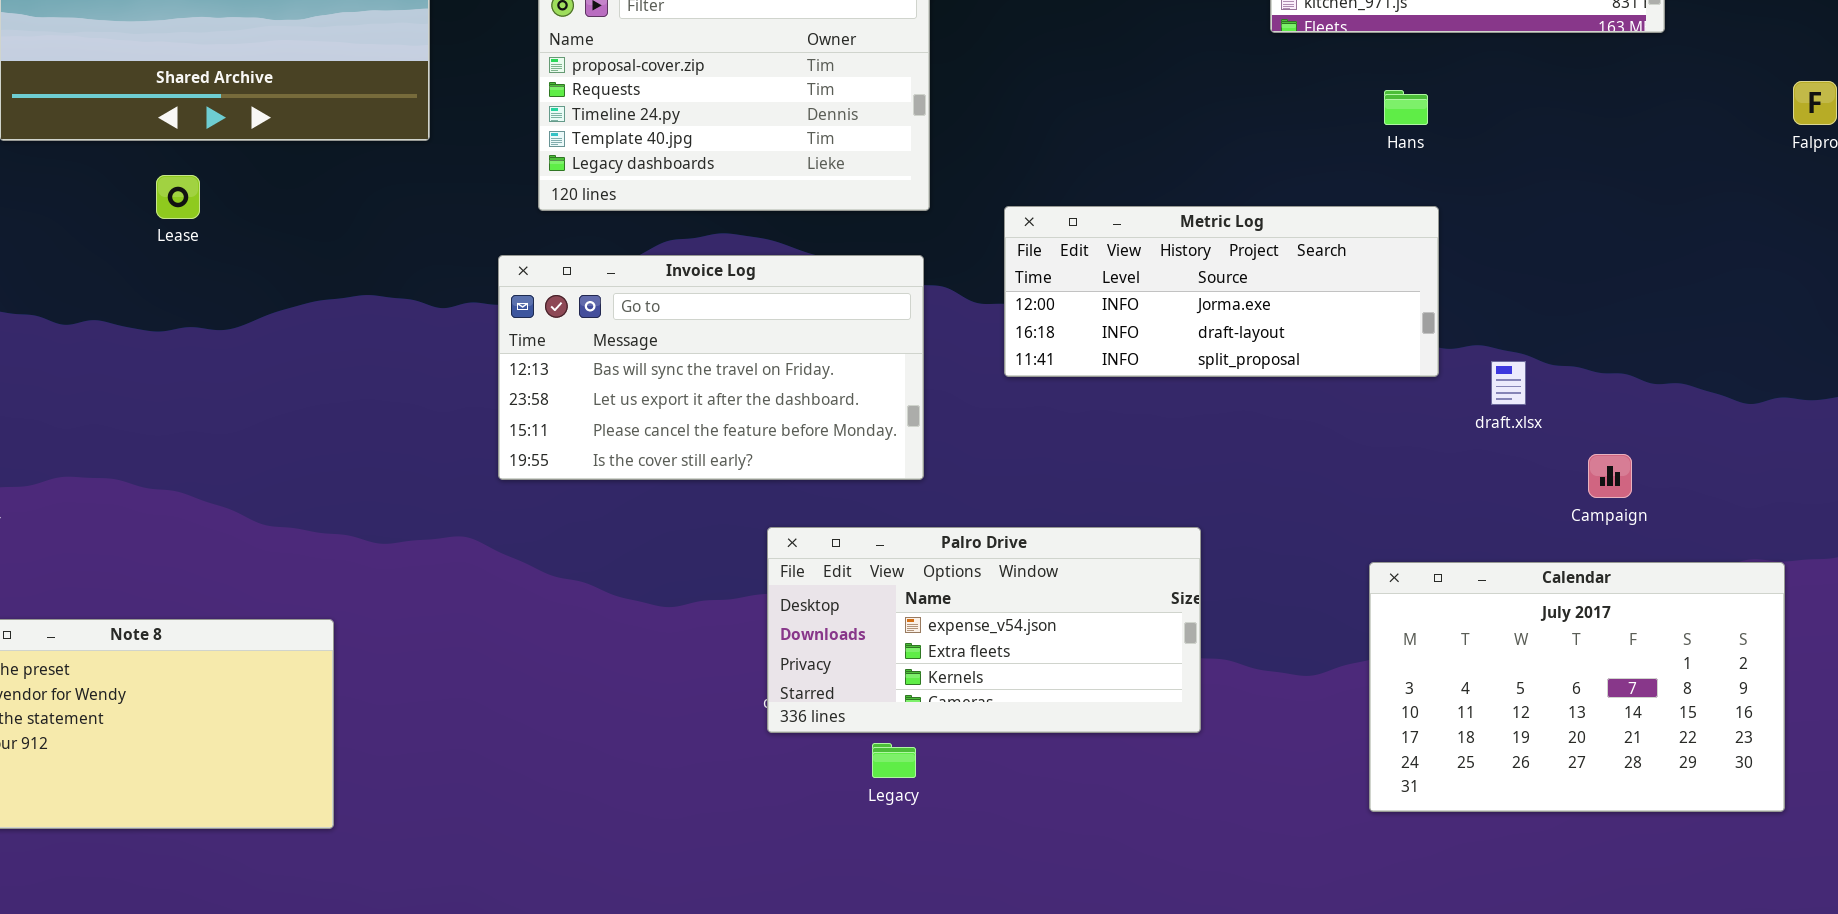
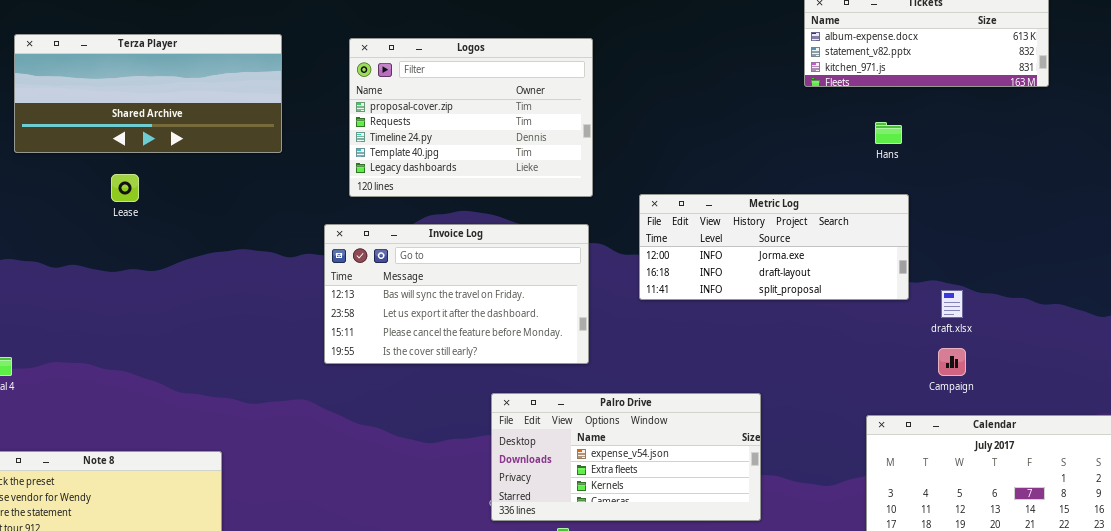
Campaign: [1588,454,1632,498] -> [938,348,966,376], moved

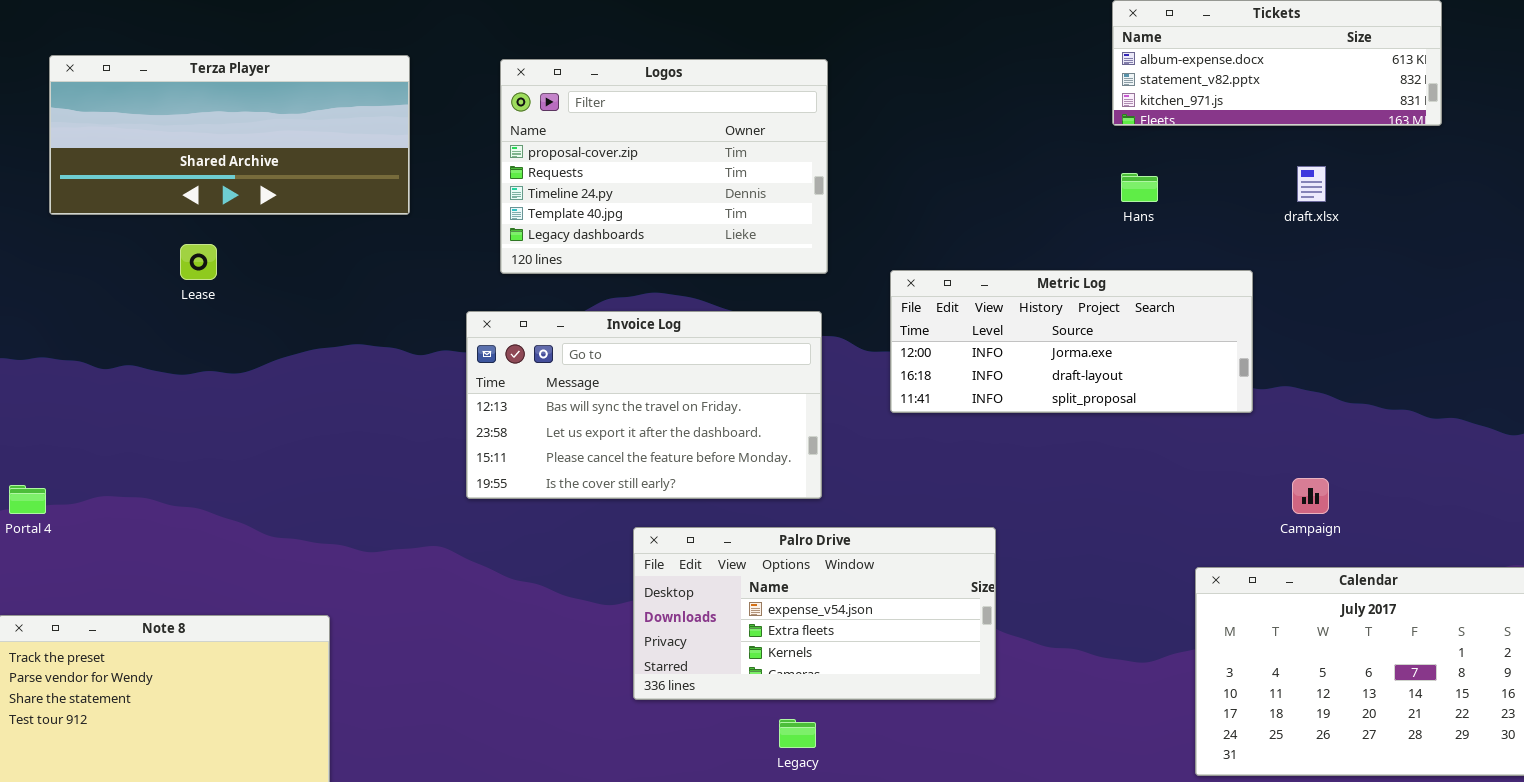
Hans: [875,122,902,144] -> [1121,173,1158,202], moved
draft.xlsx: [941,290,963,318] -> [1297,166,1326,202], moved
Palro Drive: [491,393,761,521] -> [633,527,996,700], moved

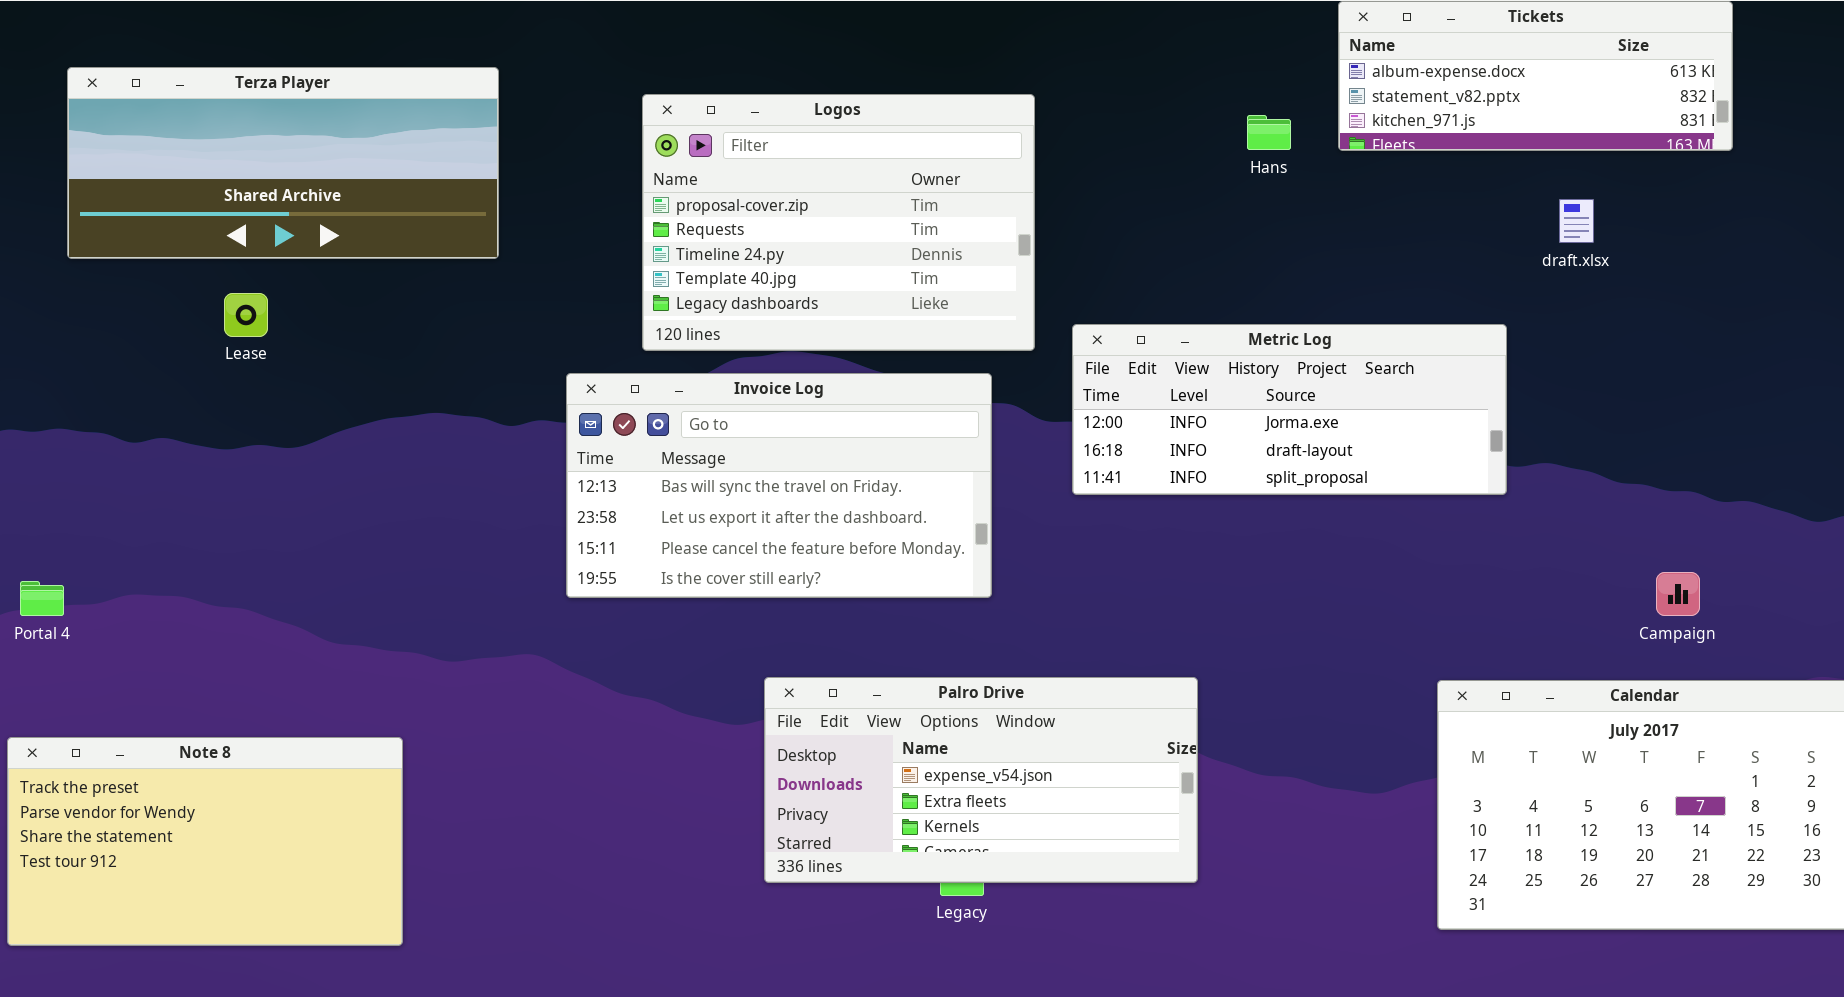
Logos: [500,59,828,274] -> [642,94,1035,351], moved
Hans: [1121,173,1158,202] -> [1247,115,1291,150], moved
Campaign: [1292,478,1329,514] -> [1656,572,1700,616], moved
Palro Drive: [633,527,996,700] -> [764,677,1198,883], moved

